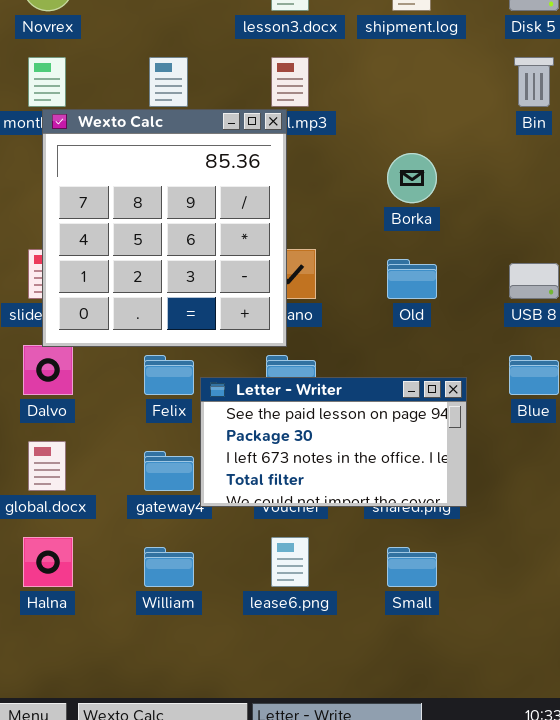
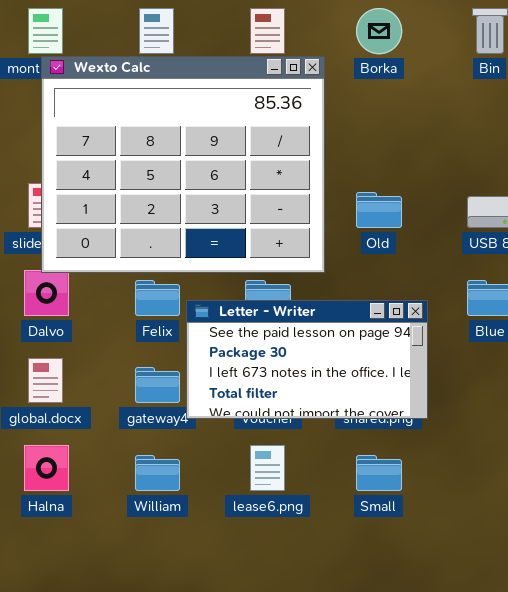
Wexto Calc: [42,109,287,347] -> [41,56,325,273], resized
Borka: [387,153,437,203] -> [356,8,402,54], moved

